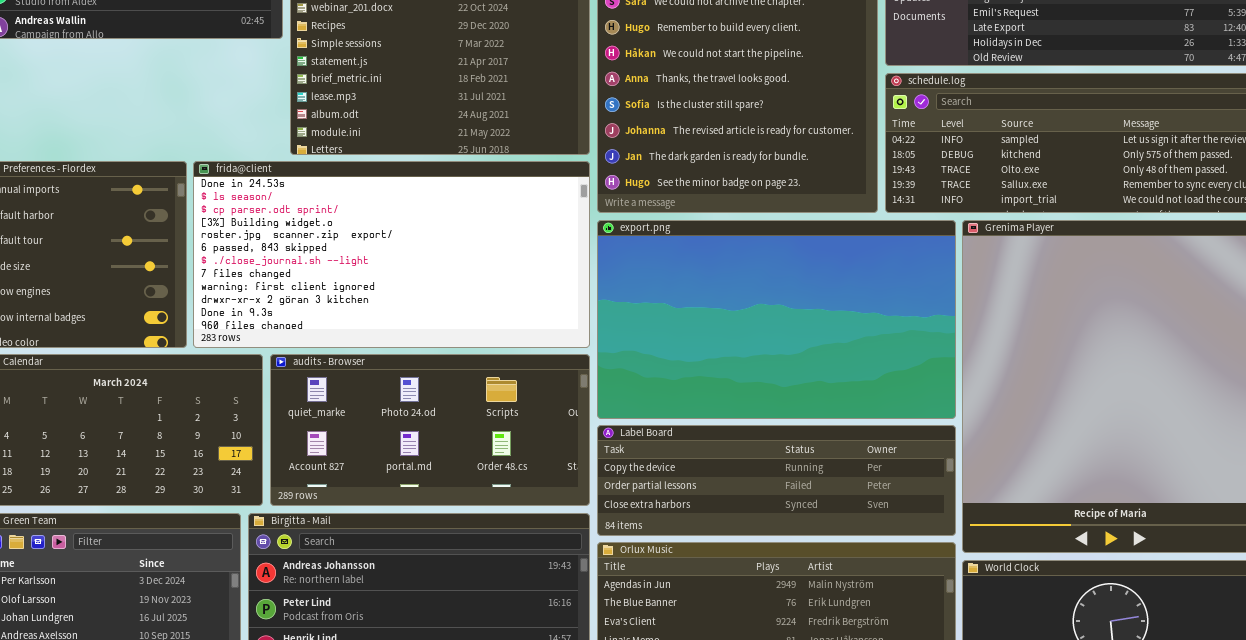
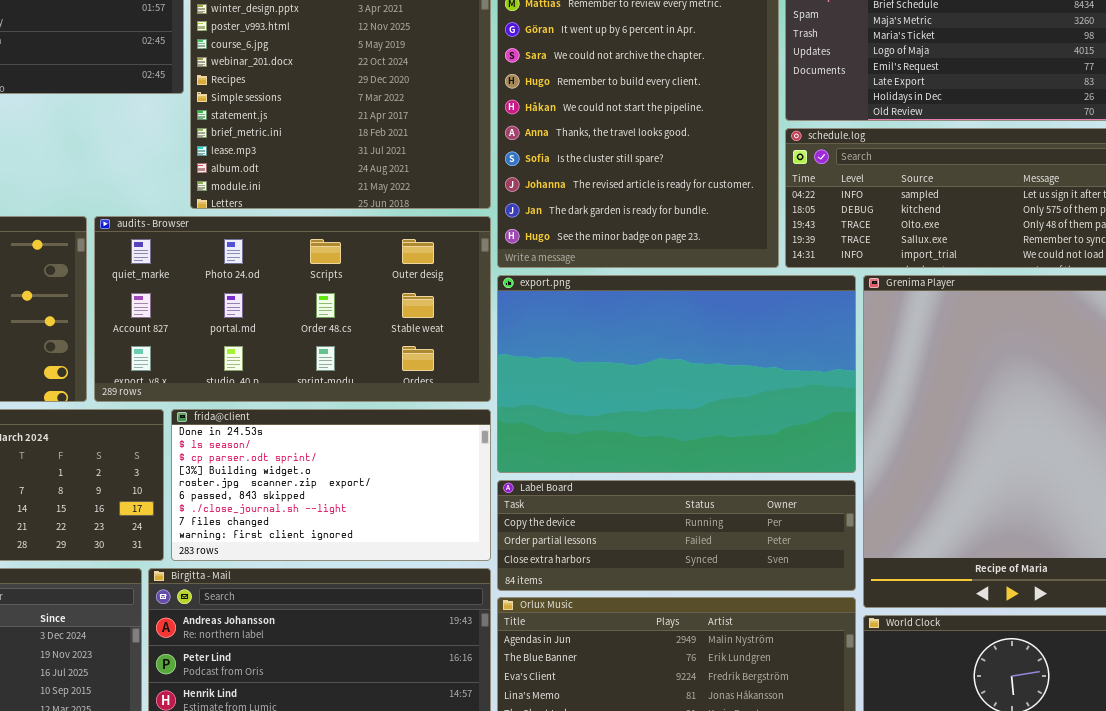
frida@client: [193,161,590,348] -> [171,409,491,561], moved, resized
audits - Browser: [270,354,590,506] -> [94,216,491,402], moved, resized

